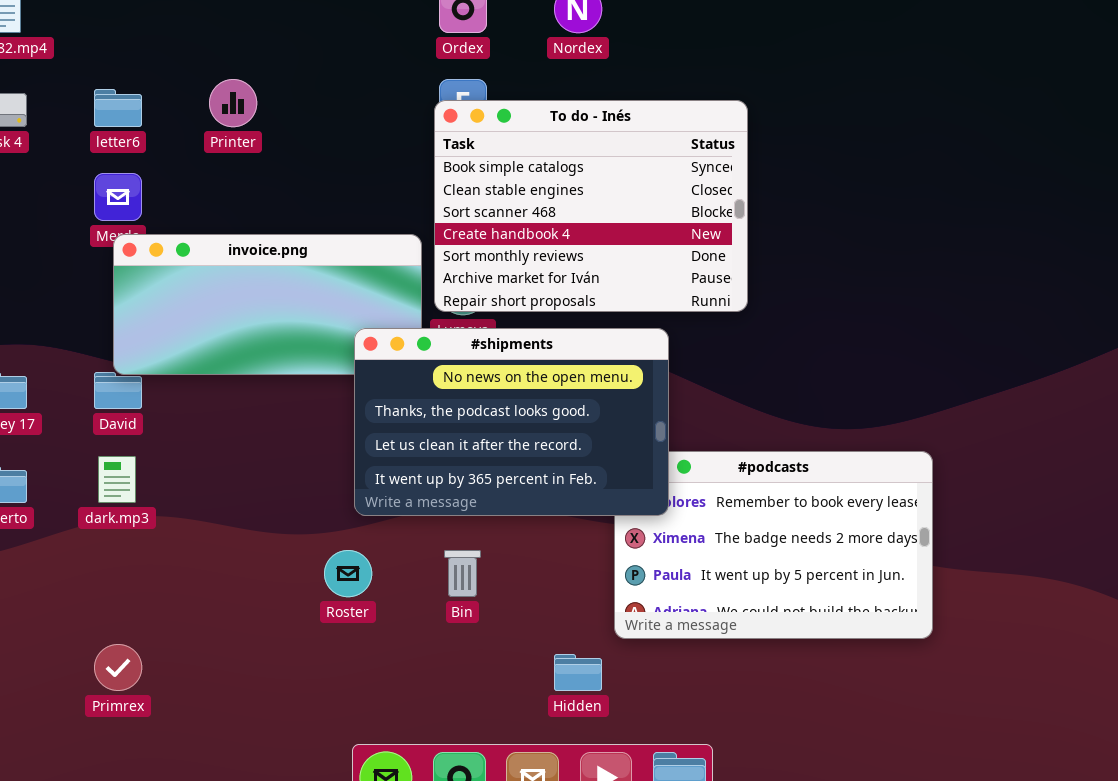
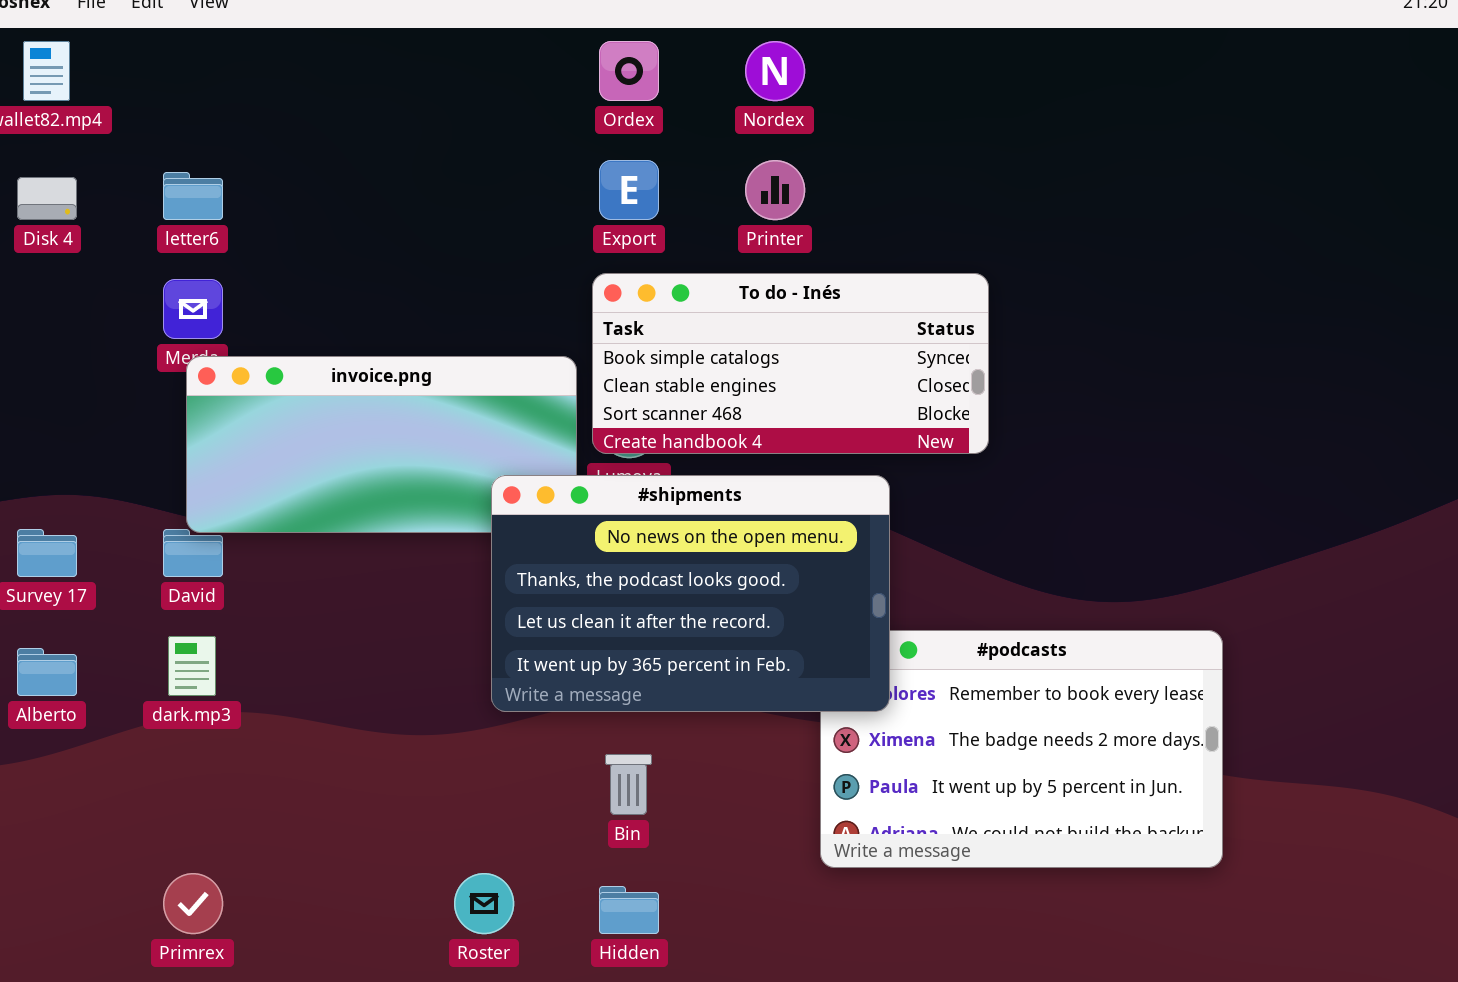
Printer: [209,79,257,127] -> [745,160,805,220], moved
To do - Inés: [434,100,748,312] -> [592,273,989,454], resized
Roster: [324,550,372,597] -> [454,873,514,934], moved
Hidden: [554,654,602,691] -> [599,886,659,934], moved

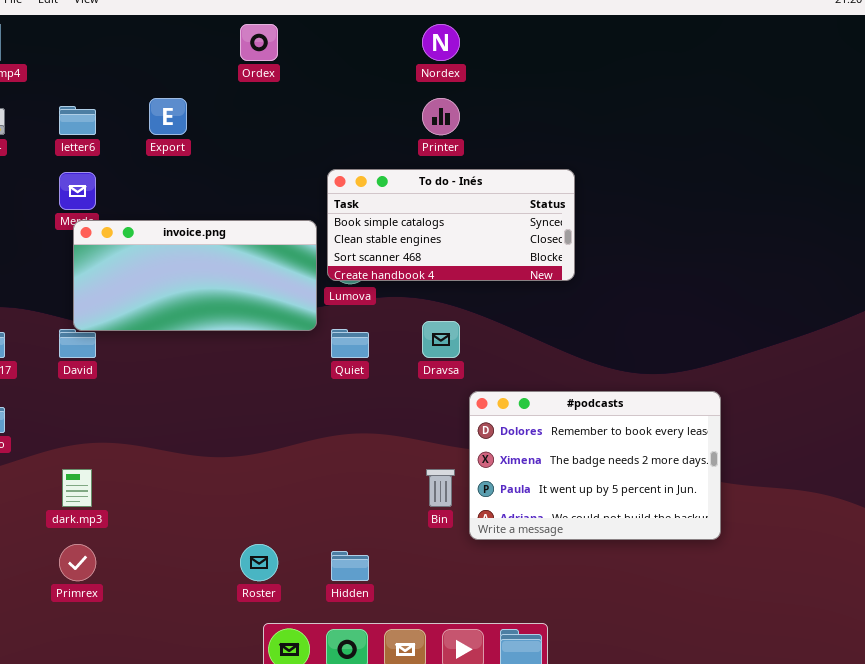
Ordex: [599,41,659,101] -> [240,24,278,61], moved
Export: [599,160,659,220] -> [149,98,187,135], moved
#shipments: [491,475,890,712] -> none, closed
dark.mp3: [168,636,216,696] -> [62,469,92,507], moved
Bin: [605,754,652,815] -> [426,469,455,507], moved

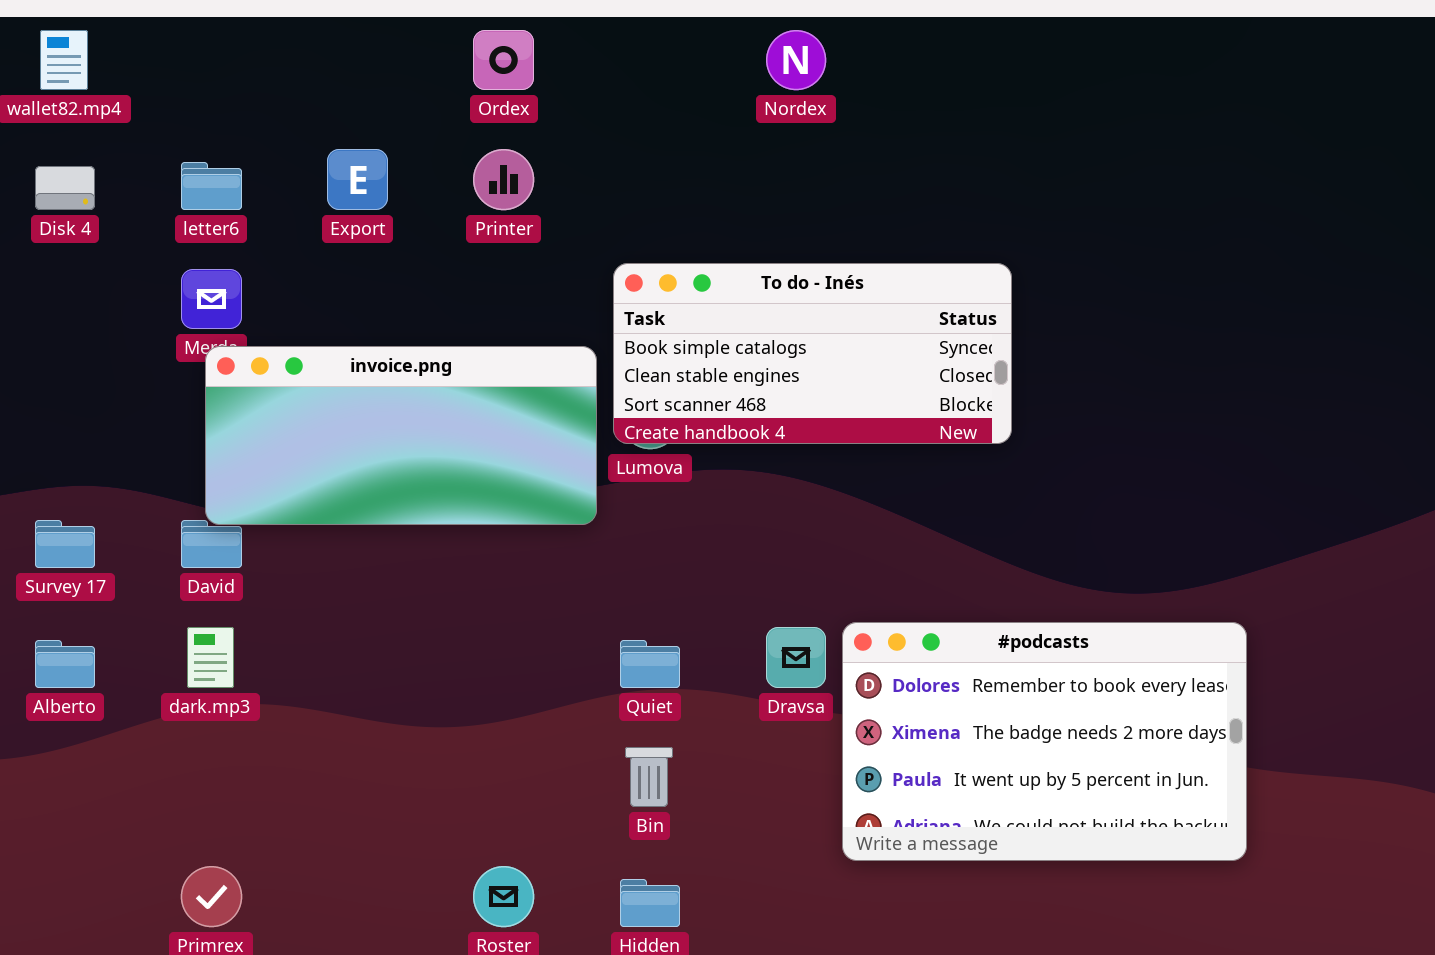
Printer: [422,98,460,135] -> [473,149,534,210], moved
Dravsa: [422,321,460,358] -> [766,627,826,688], moved
Quiet: [331,329,369,358] -> [620,640,680,688], moved
dark.mp3: [62,469,92,507] -> [187,627,234,688], moved
Bin: [426,469,455,507] -> [625,747,673,807], moved

